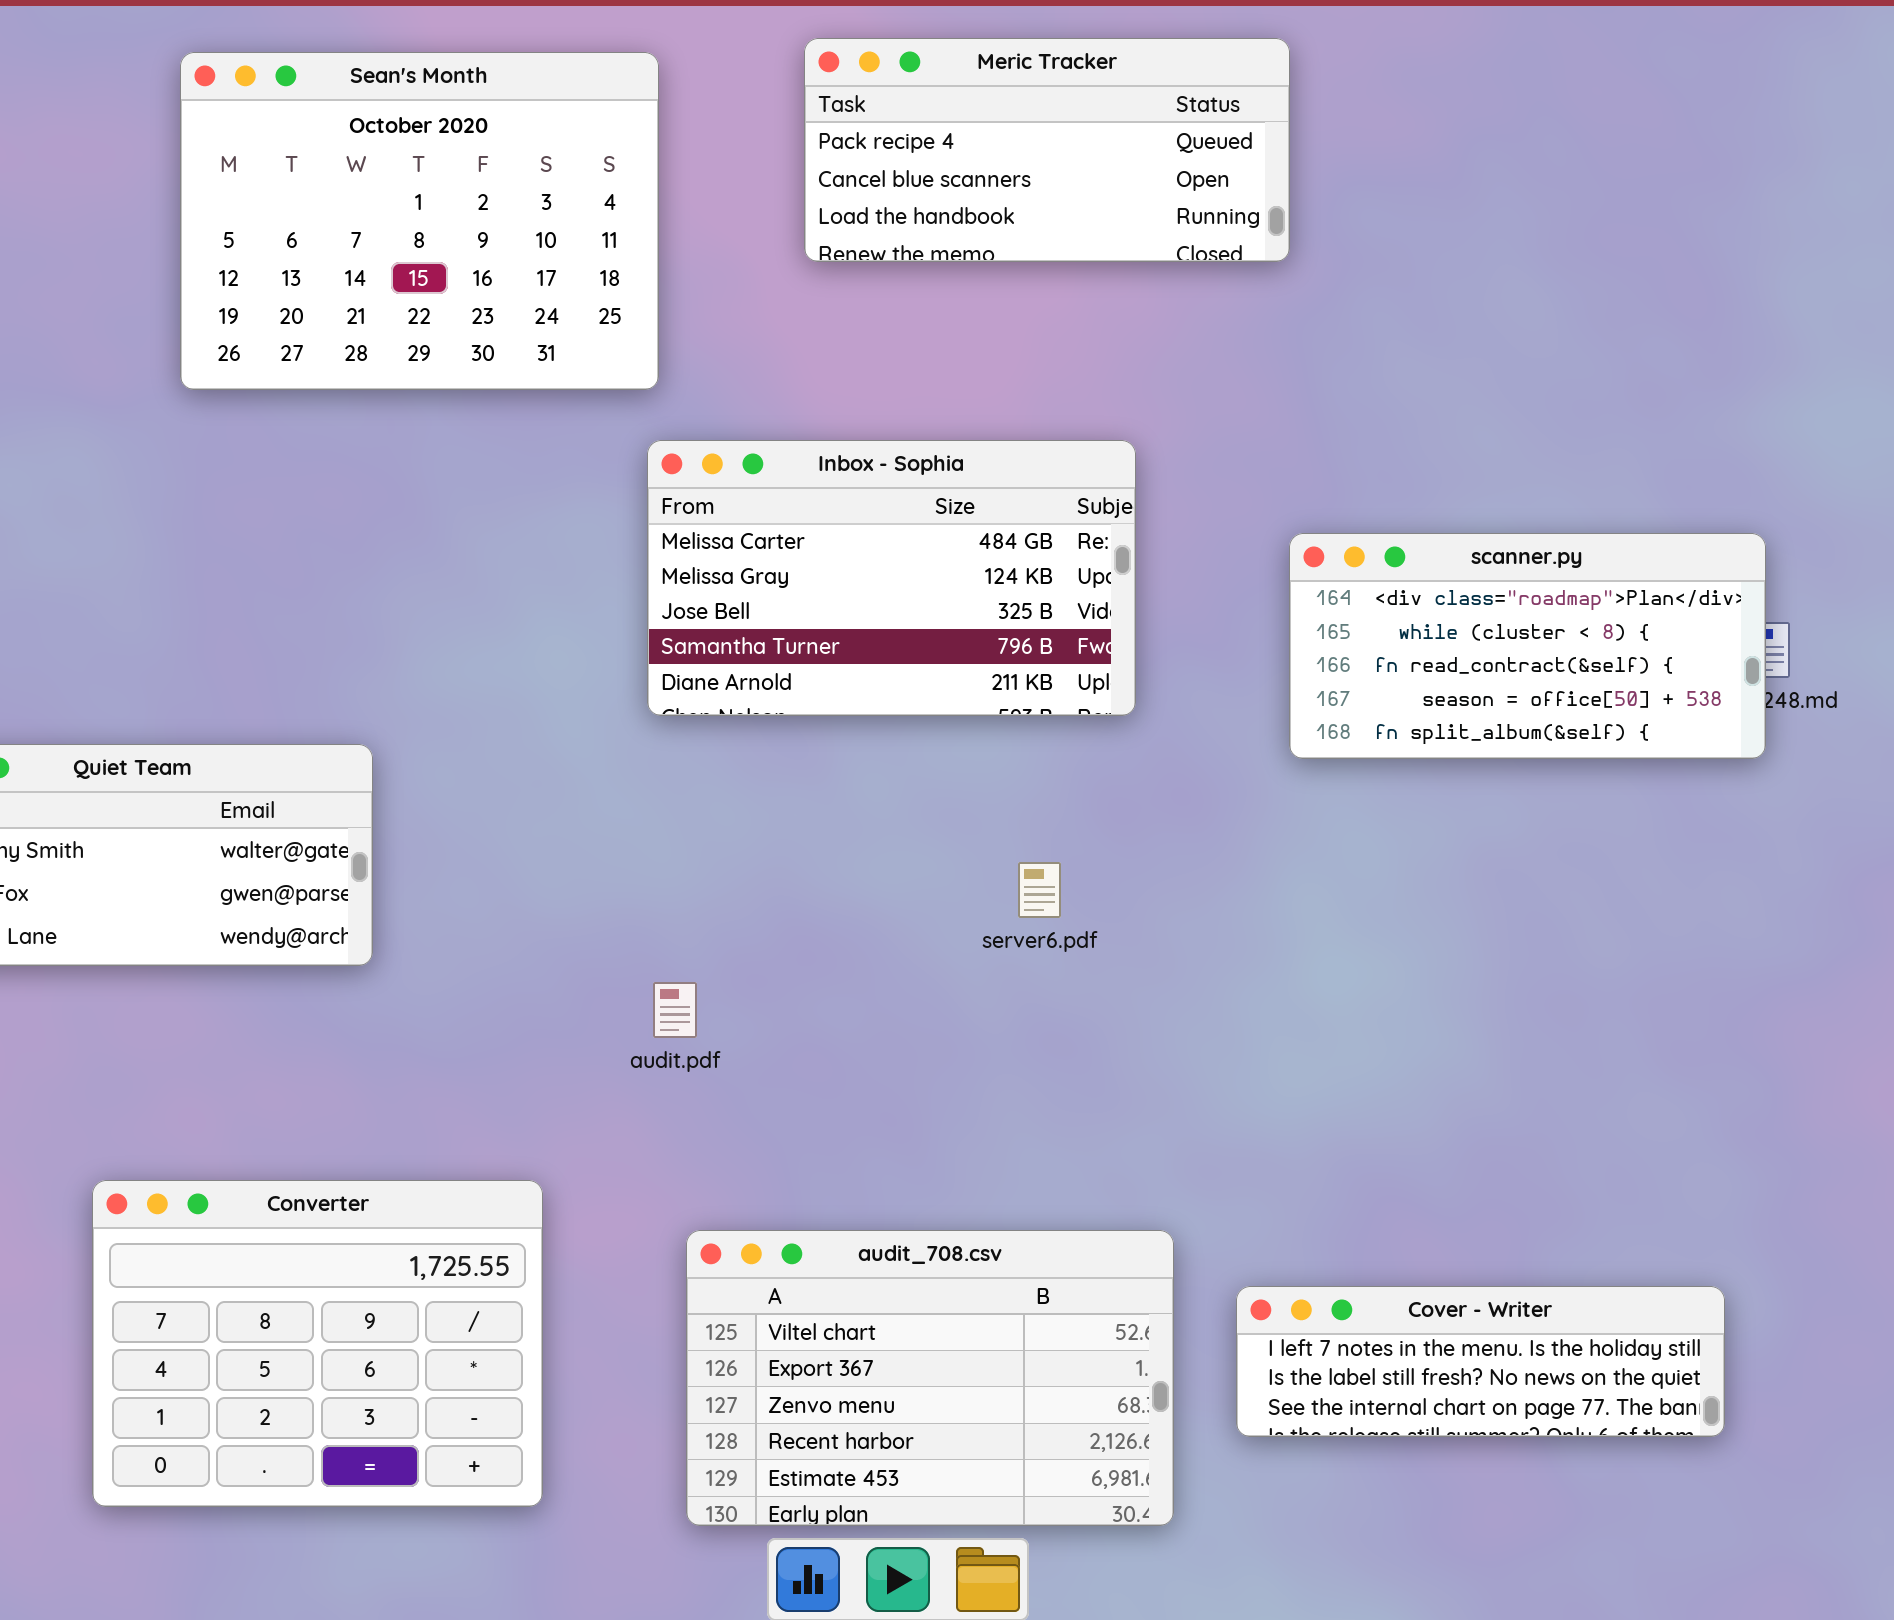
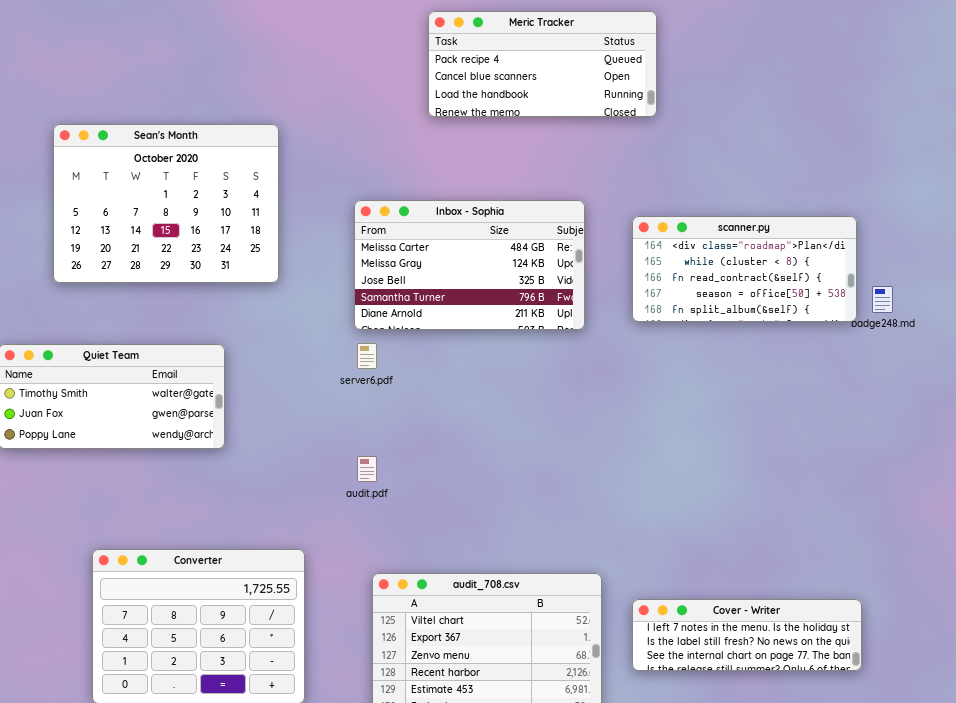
Sean's Month: [180,52,659,390] -> [53,124,279,283], moved
scanner.py: [1289,533,1766,759] -> [632,216,857,322], moved
server6.pdf: [1018,862,1061,918] -> [357,343,377,369], moved

